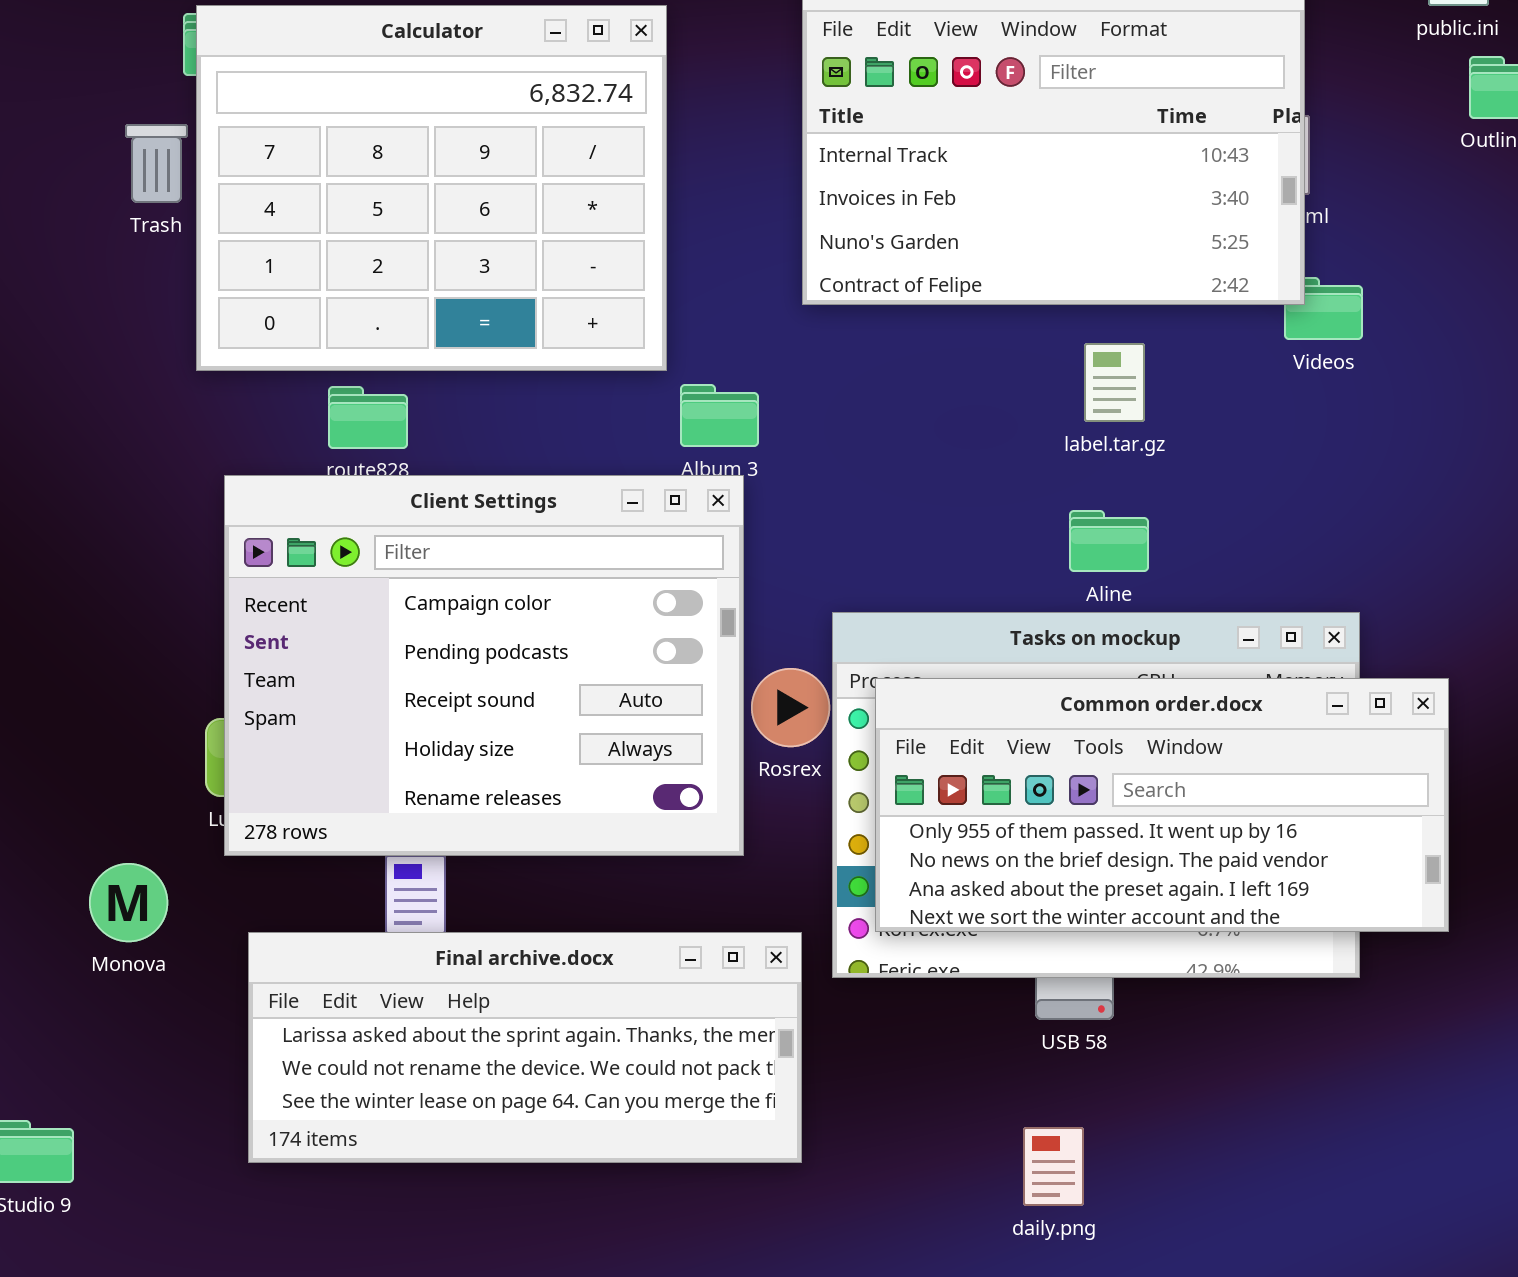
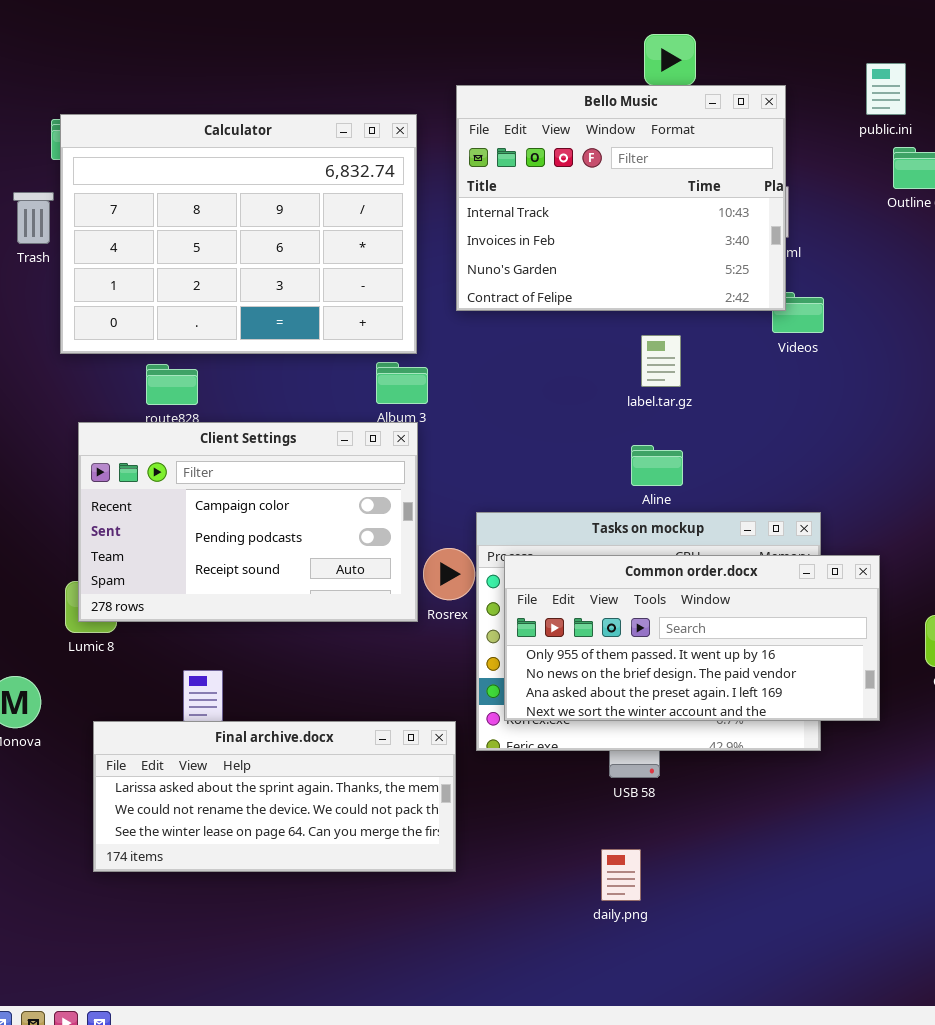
Calculator: [196,5,667,371] -> [60,114,417,354], resized
Client Settings: [224,475,744,856] -> [78,422,418,622], resized

